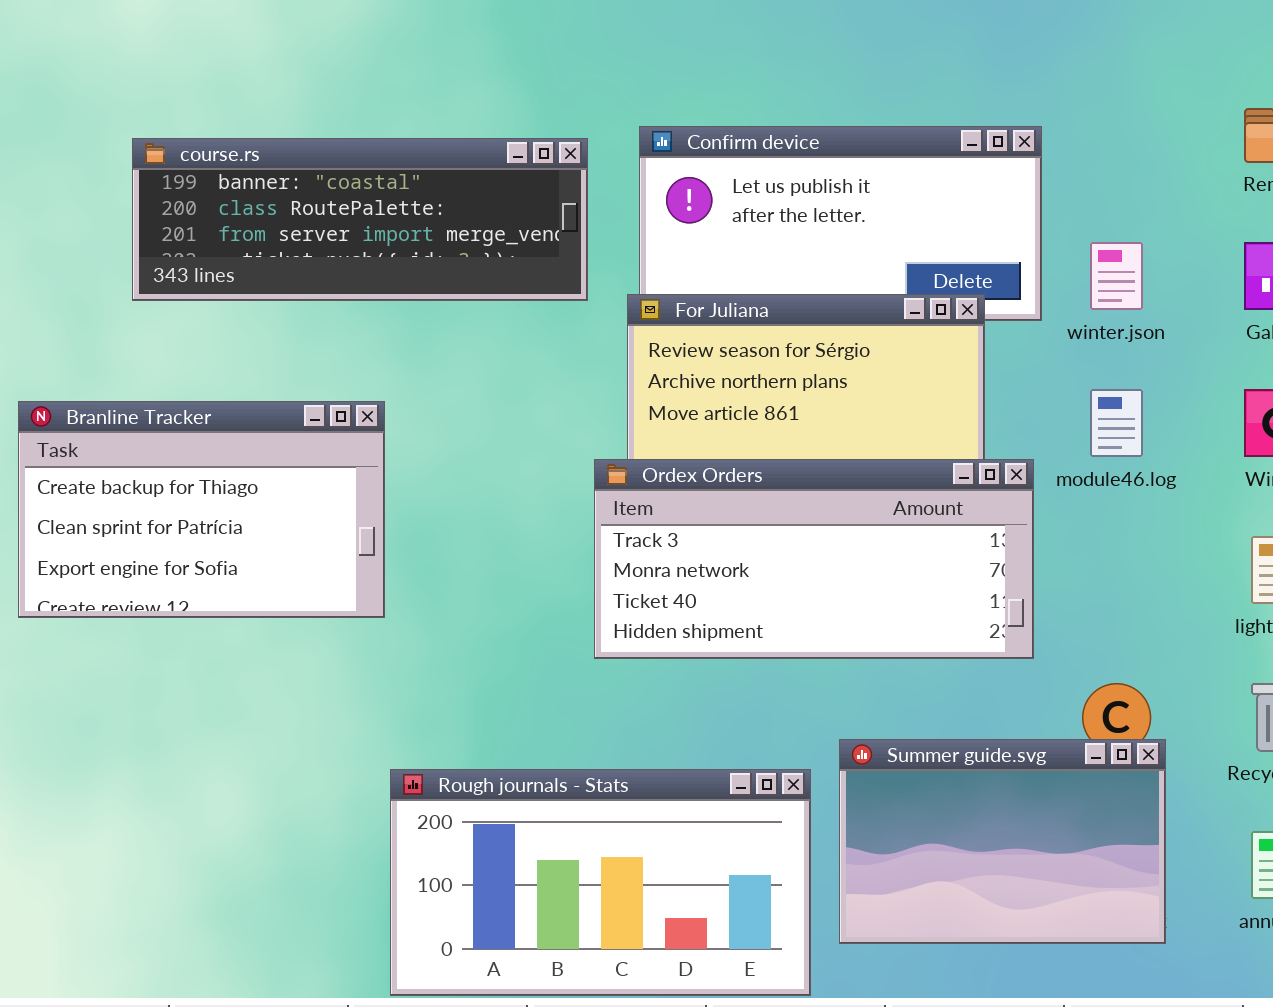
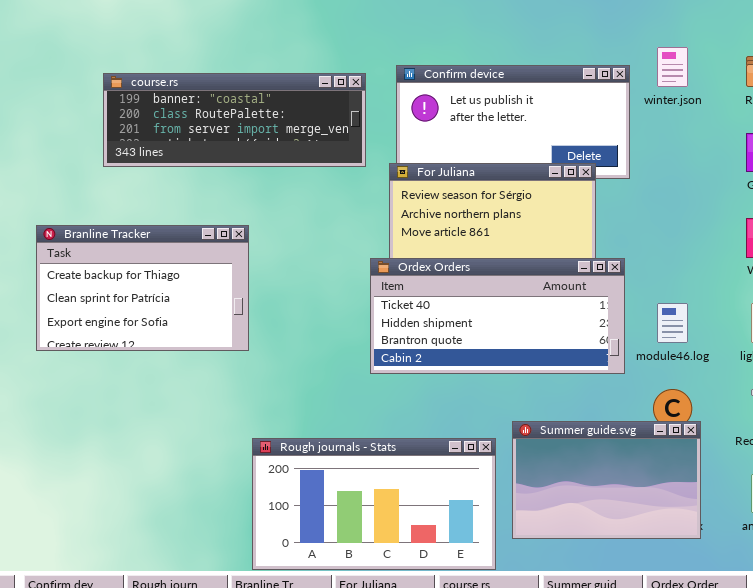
winter.json: [1090,242,1143,310] -> [657,47,688,87], moved
module46.log: [1090,389,1143,457] -> [657,303,688,343], moved
Ordex Orders: [594,459,1034,659] -> [370,258,625,374], scrolled down 2 rows

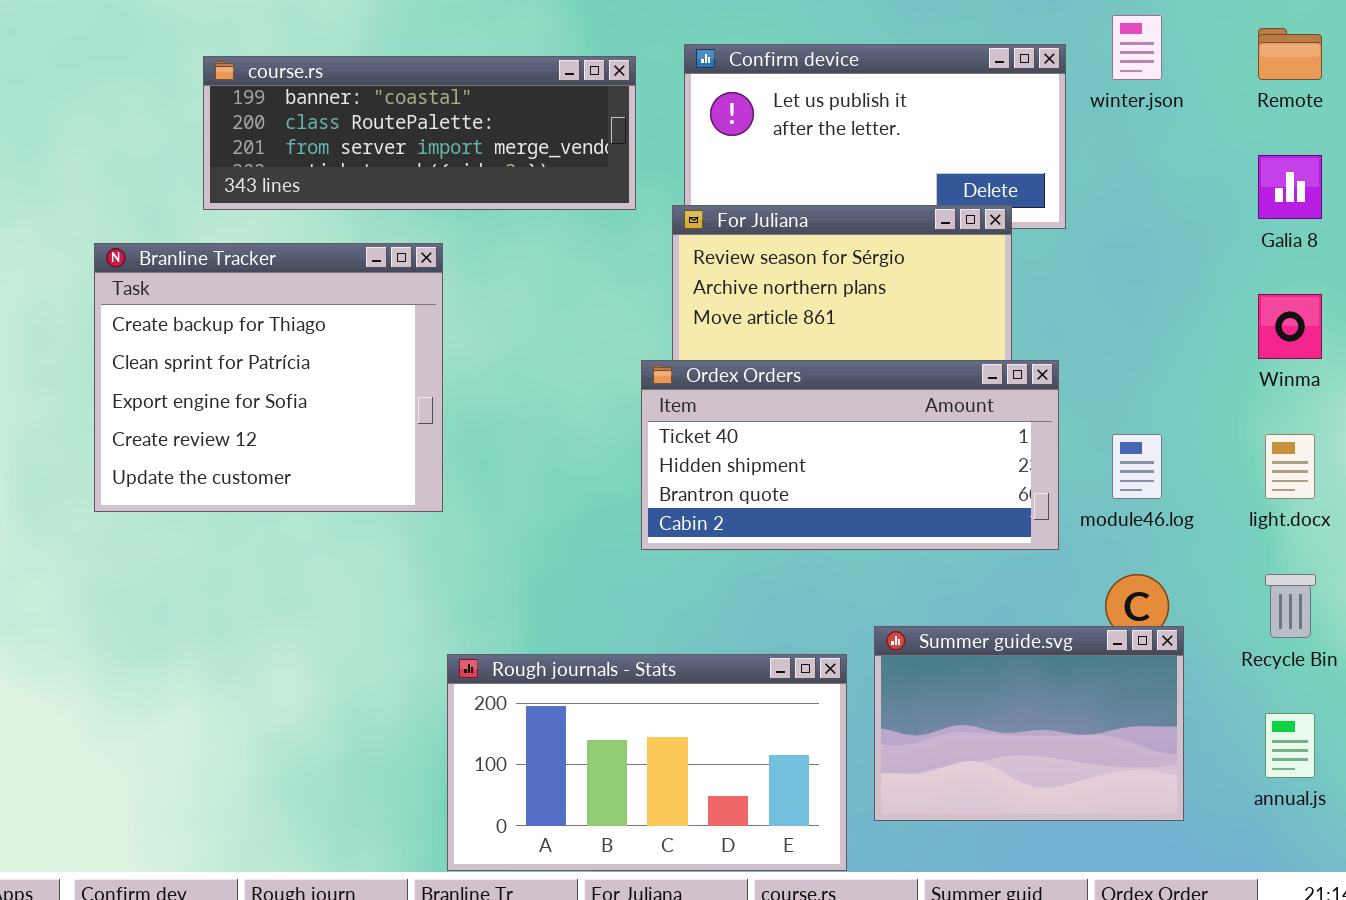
Branline Tracker: [36,225,249,351] -> [94,243,443,512], resized

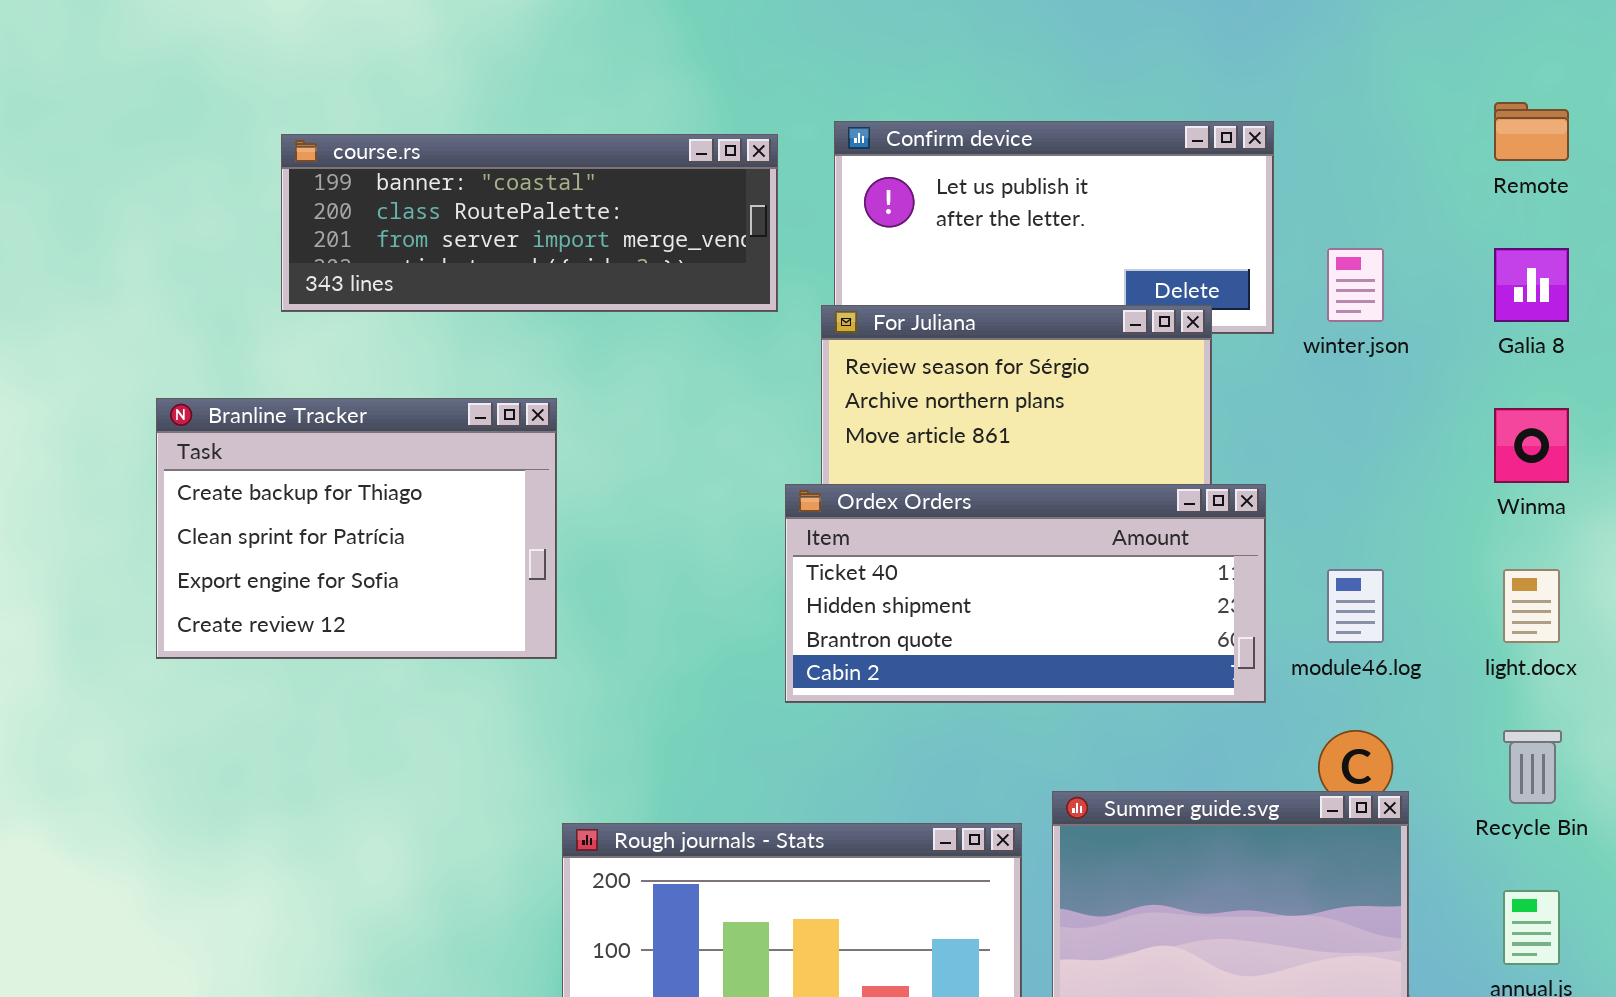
winter.json: [1112,15,1162,80] -> [1327,248,1384,322], moved
Branline Tracker: [94,243,443,512] -> [156,398,557,659], resized

